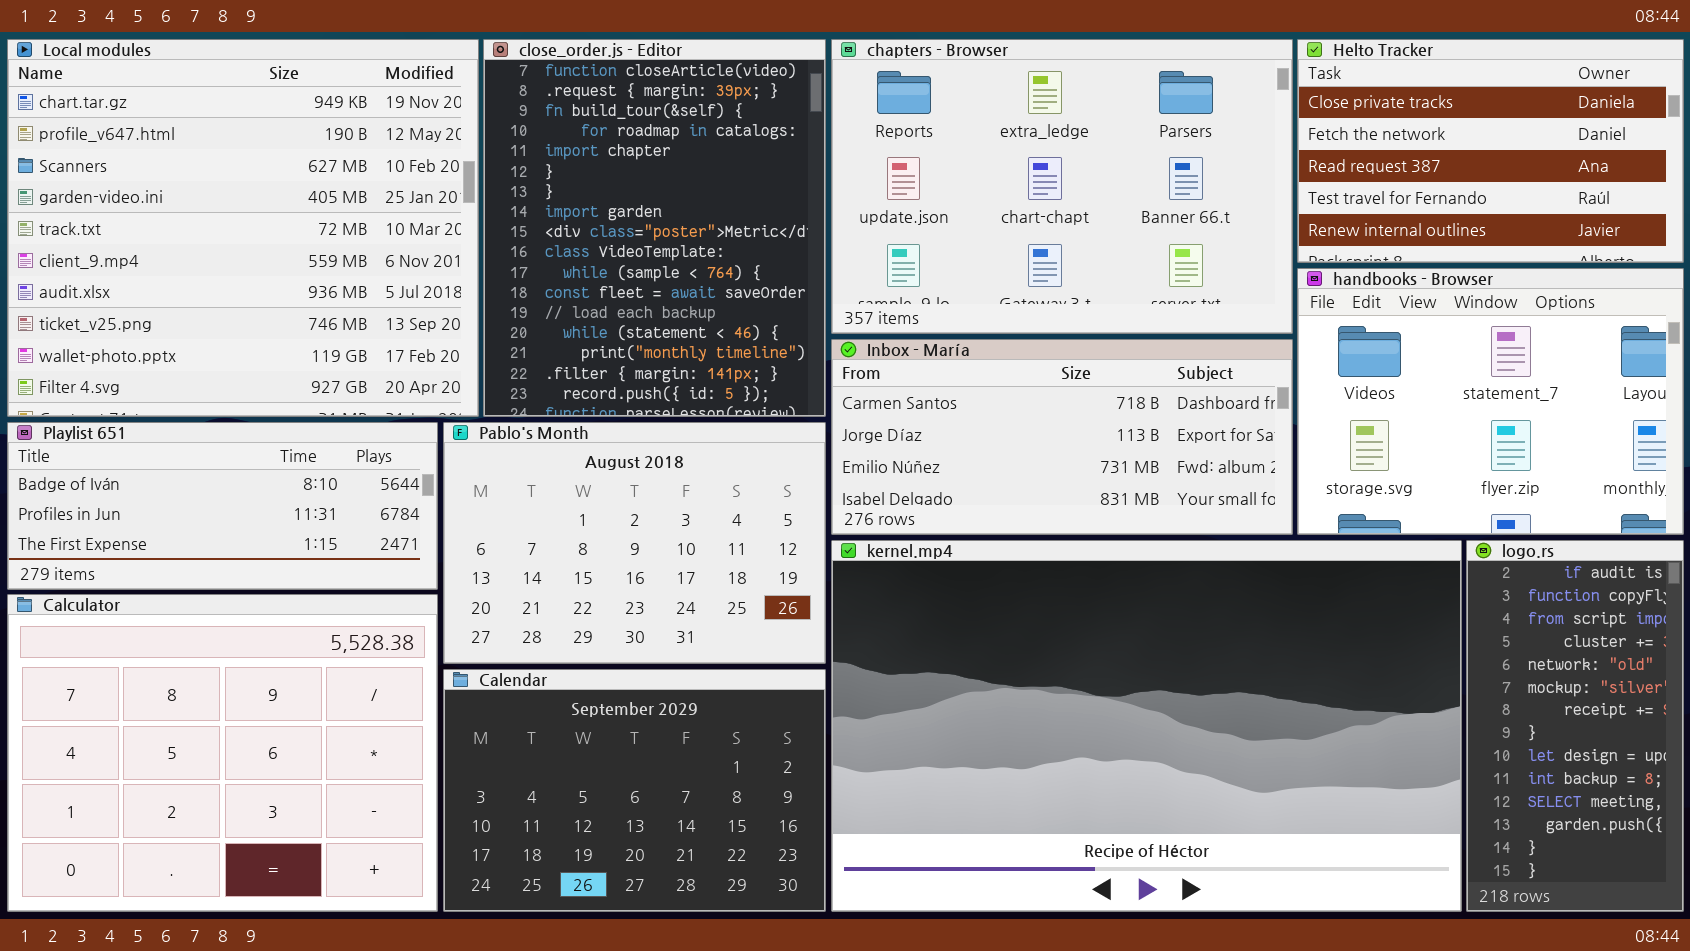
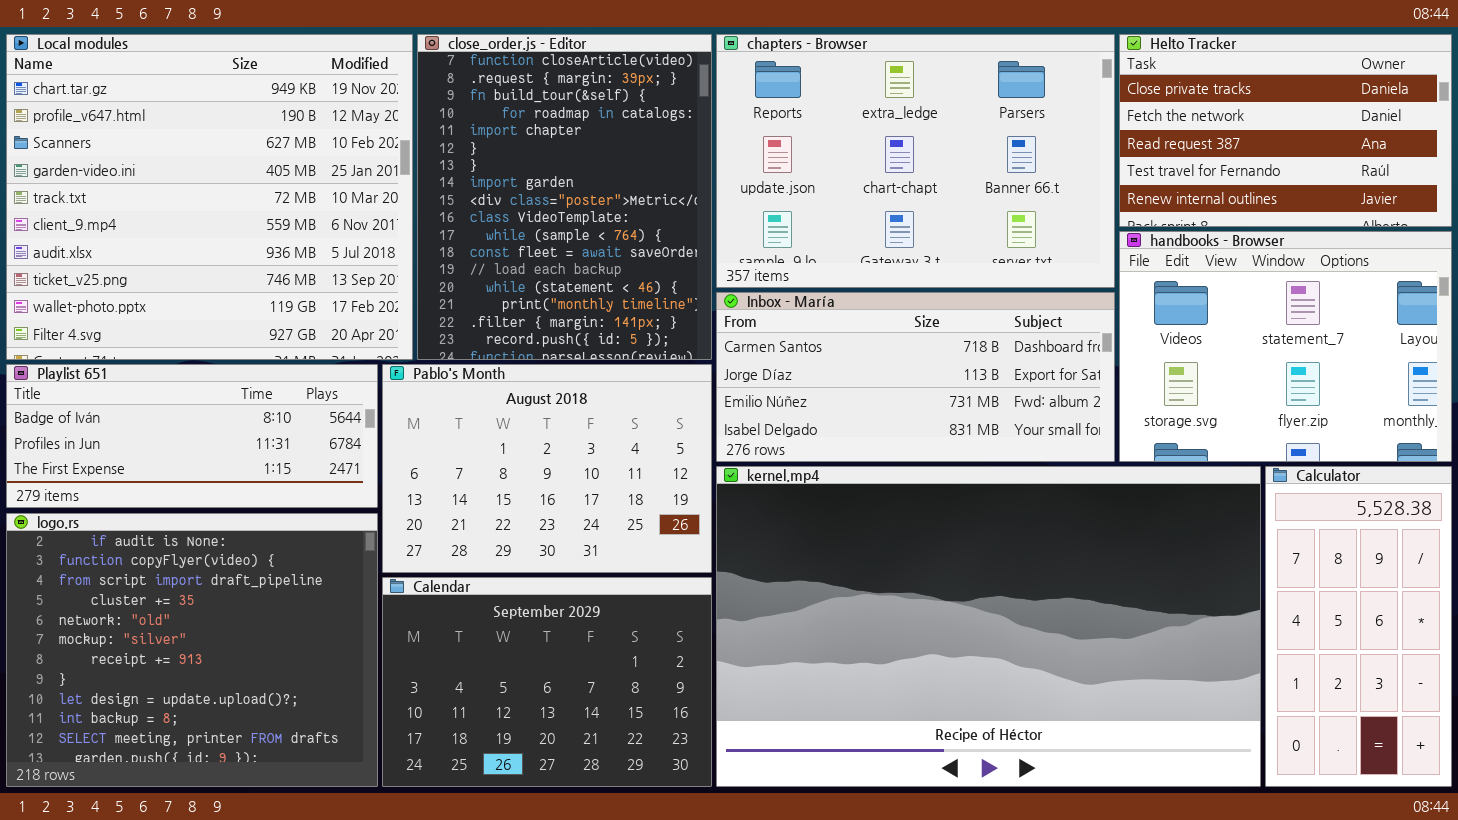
logo.rs: [1466,540,1684,912] -> [6,513,378,787], moved, resized
Calculator: [7,594,438,912] -> [1265,466,1452,787], moved, resized

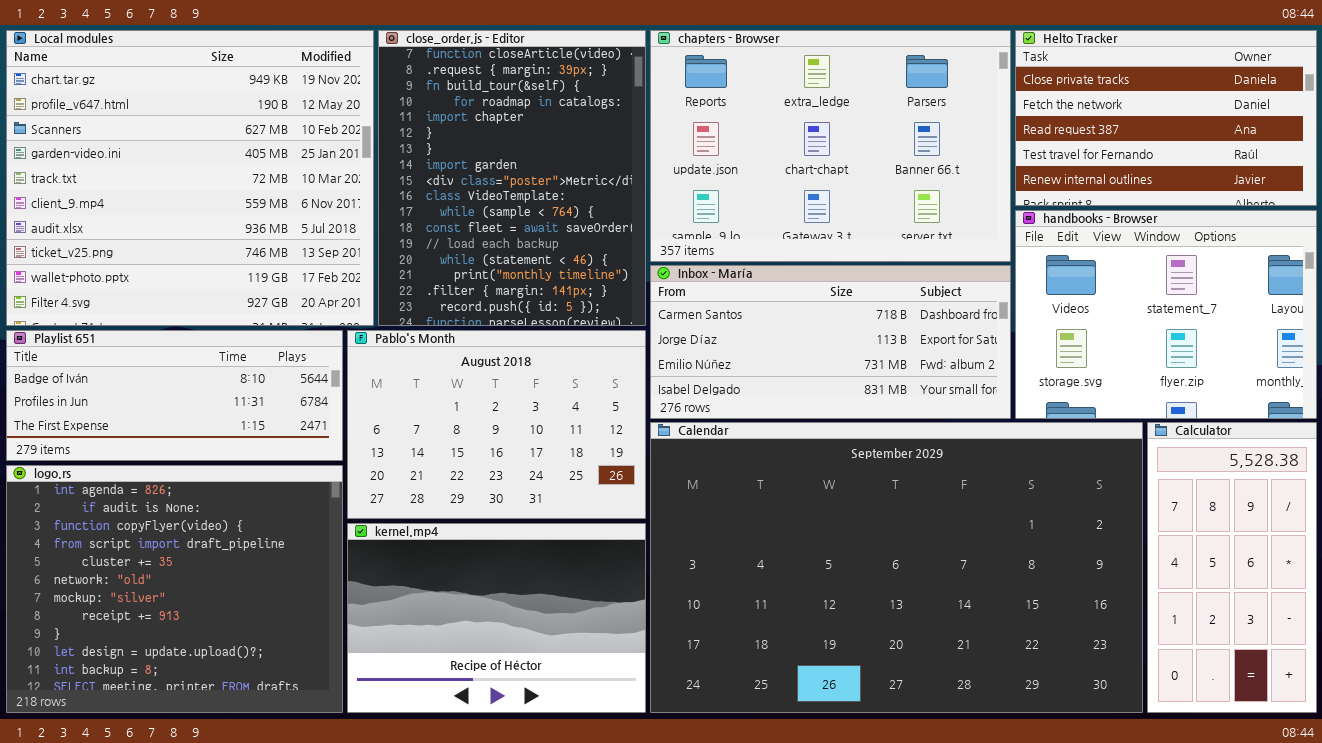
kernel.mp4: [716,466,1261,787] -> [347,523,646,713], moved, resized
logo.rs: [6,513,378,787] -> [6,465,343,713], scrolled up 1 row
Calendar: [382,577,712,787] -> [650,422,1143,713], moved, resized

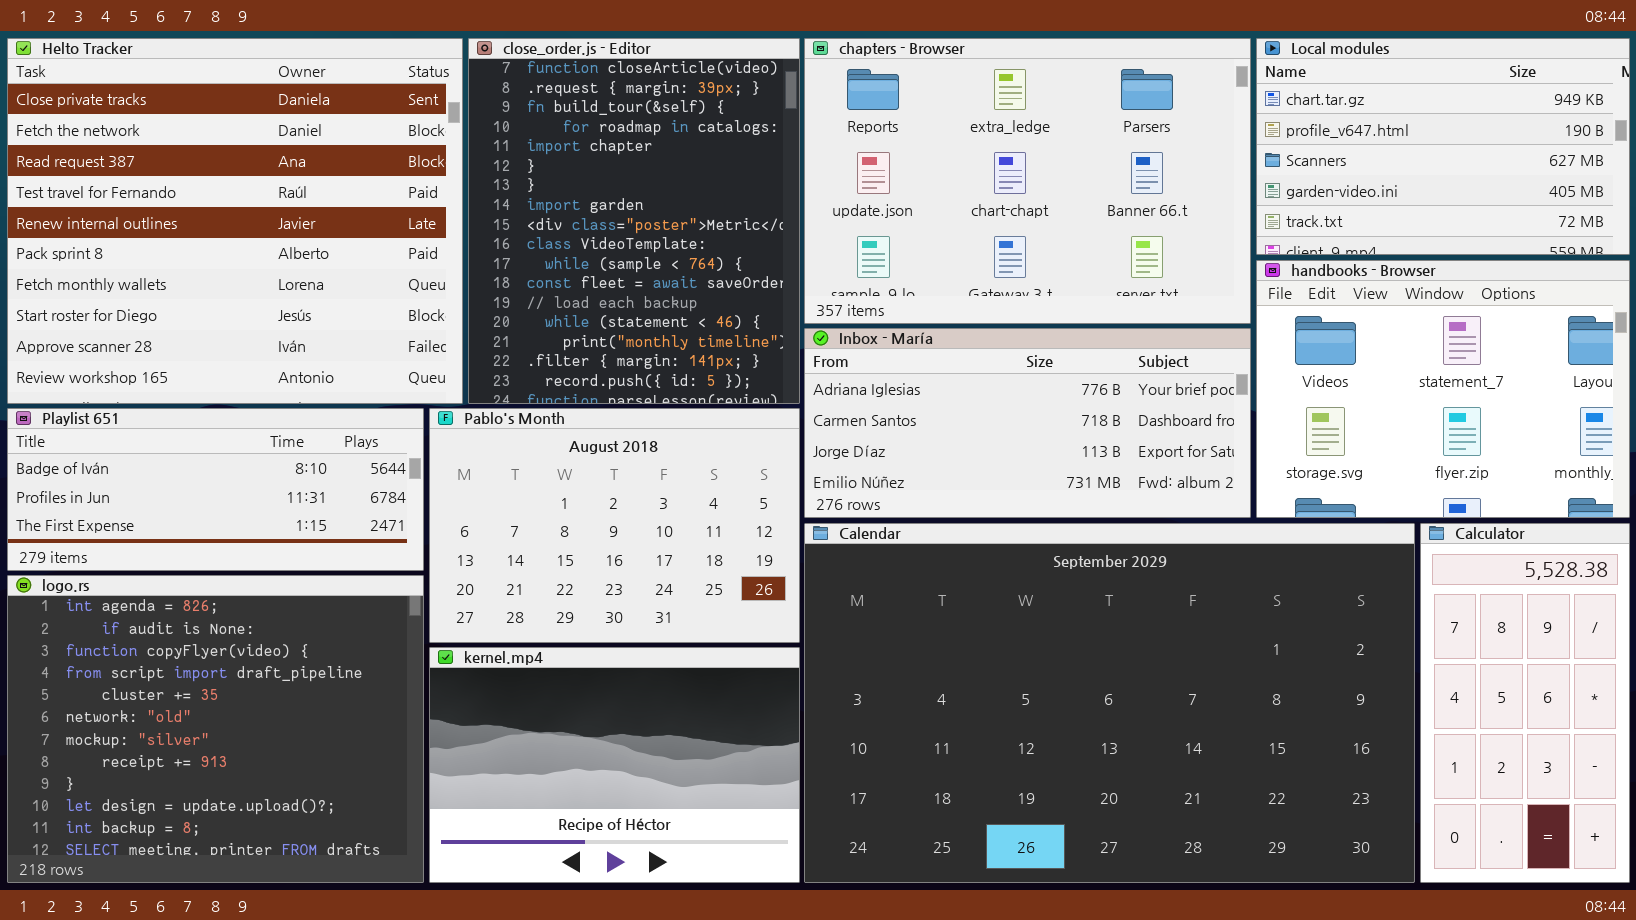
Local modules: [6,30,374,326] -> [1256,38,1630,255], moved, resized
Helto Tracker: [1015,30,1317,206] -> [7,38,463,404], moved, resized
Inbox - María: [650,265,1011,419] -> [804,328,1251,518], scrolled up 1 row

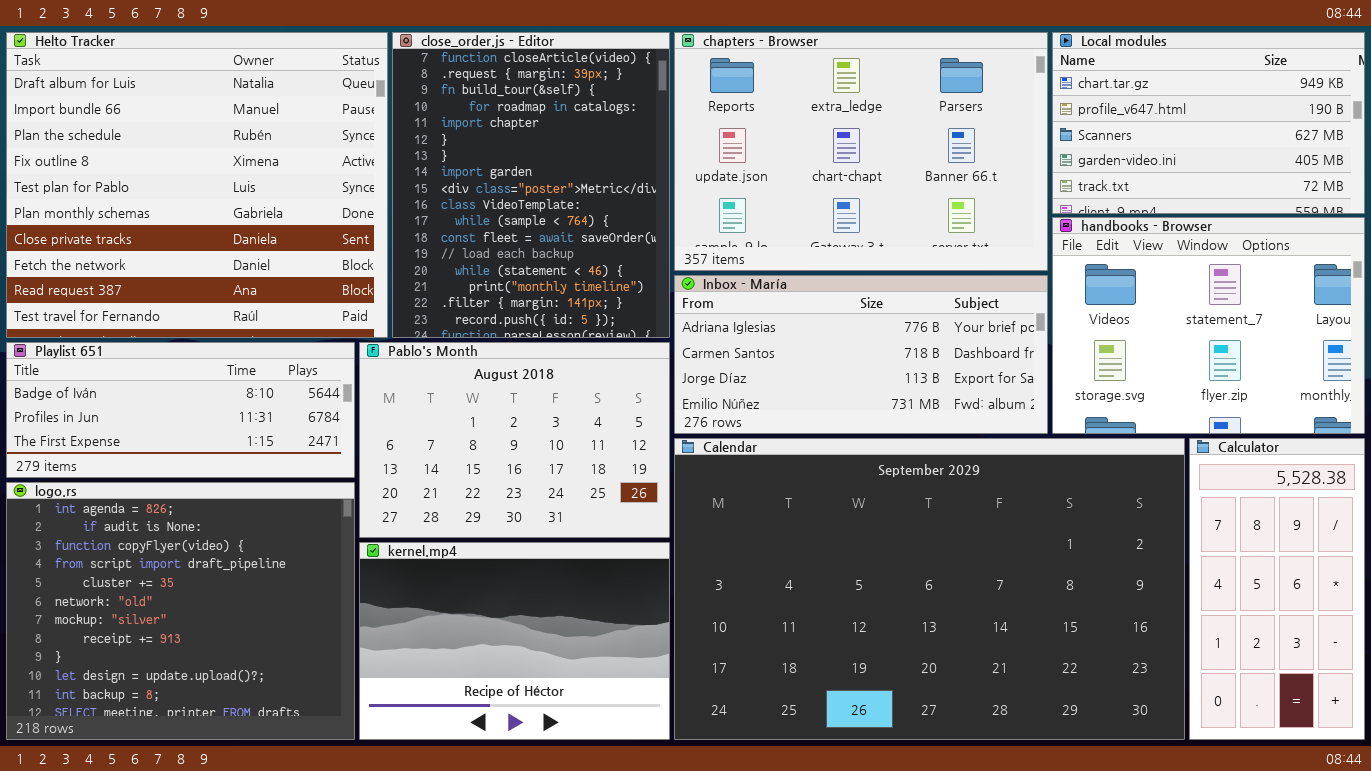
Helto Tracker: [7,38,463,404] -> [6,32,388,338], scrolled up 6 rows

